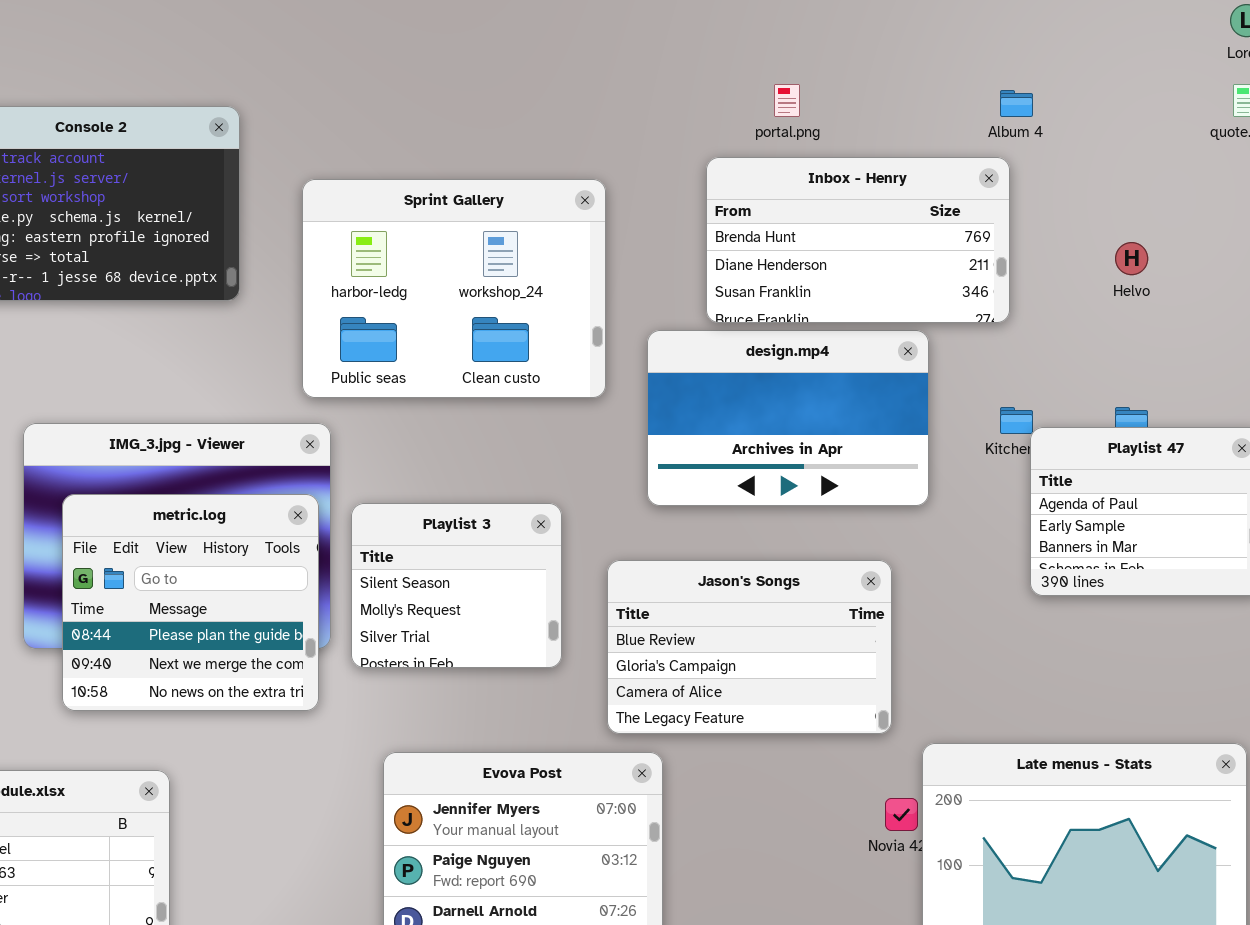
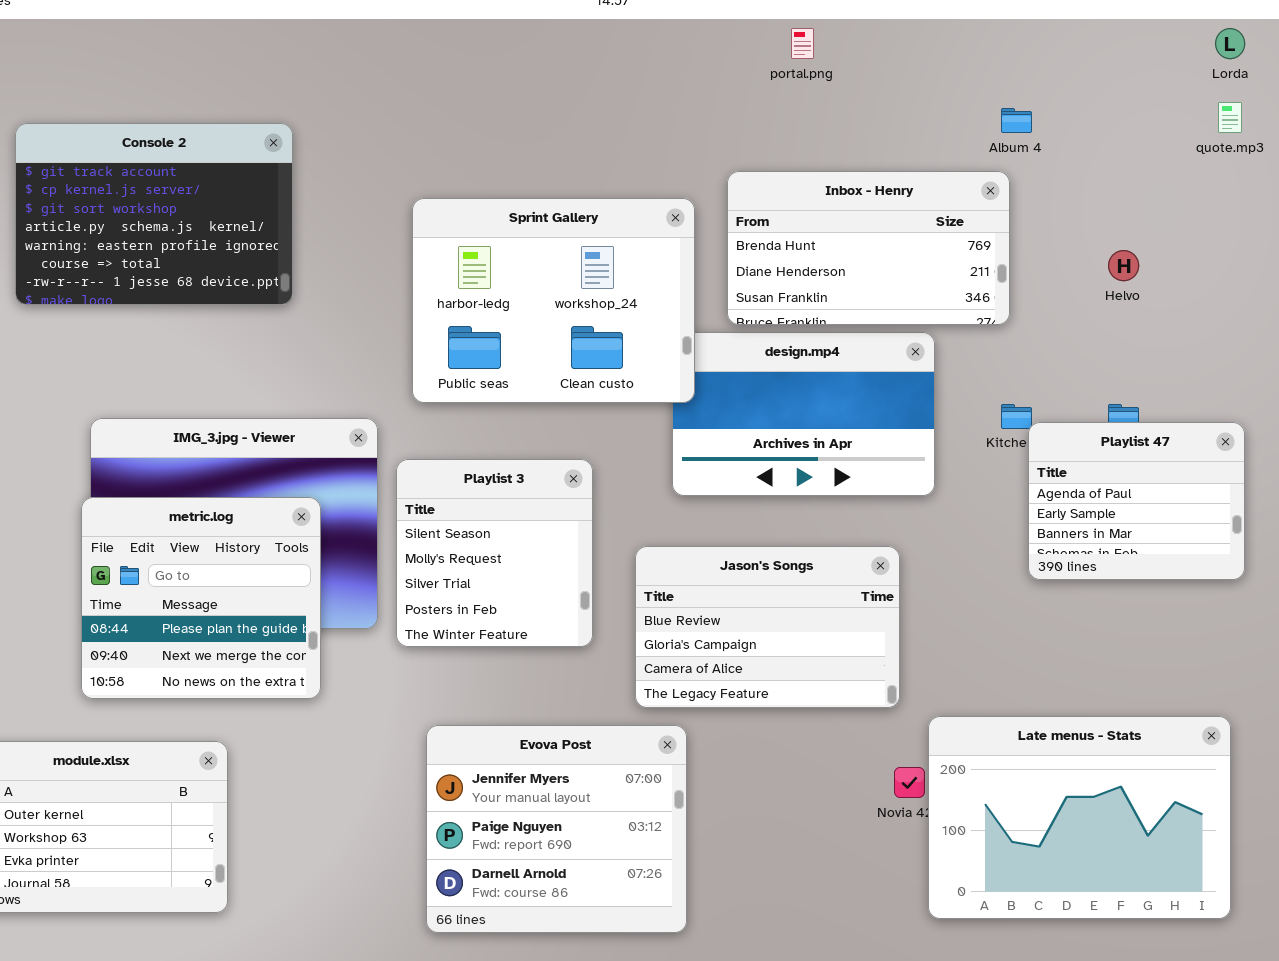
portal.png: [774,84,800,117] -> [791,28,814,59], moved
Sprint Gallery: [302,179,606,398] -> [412,198,695,403], moved
metric.log: [62,494,319,711] -> [81,497,321,699], moved
Playlist 3: [351,503,562,668] -> [396,459,593,647], resized

